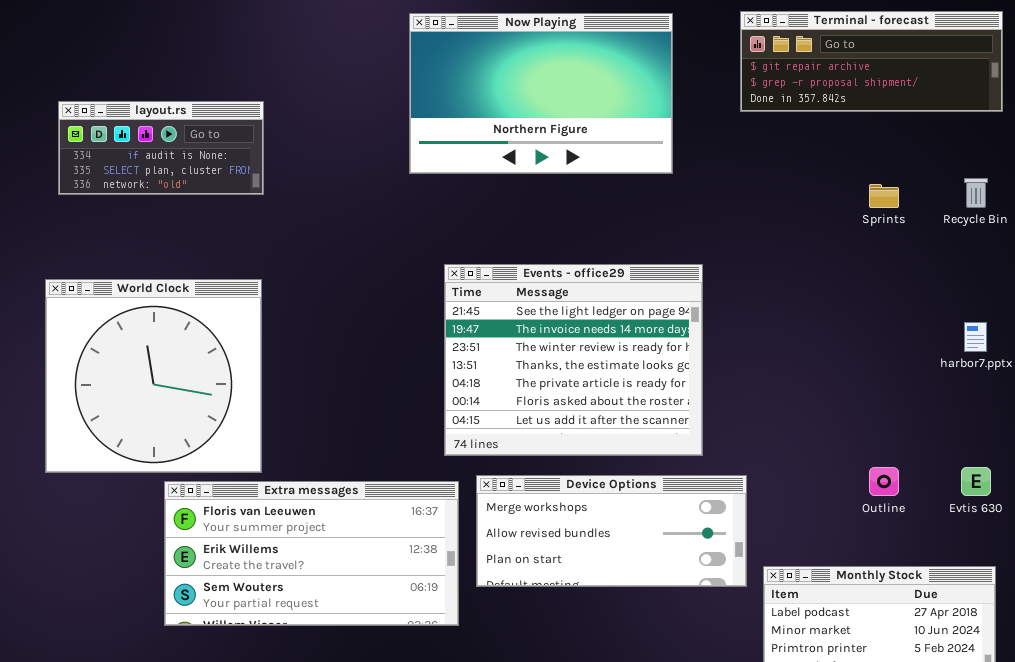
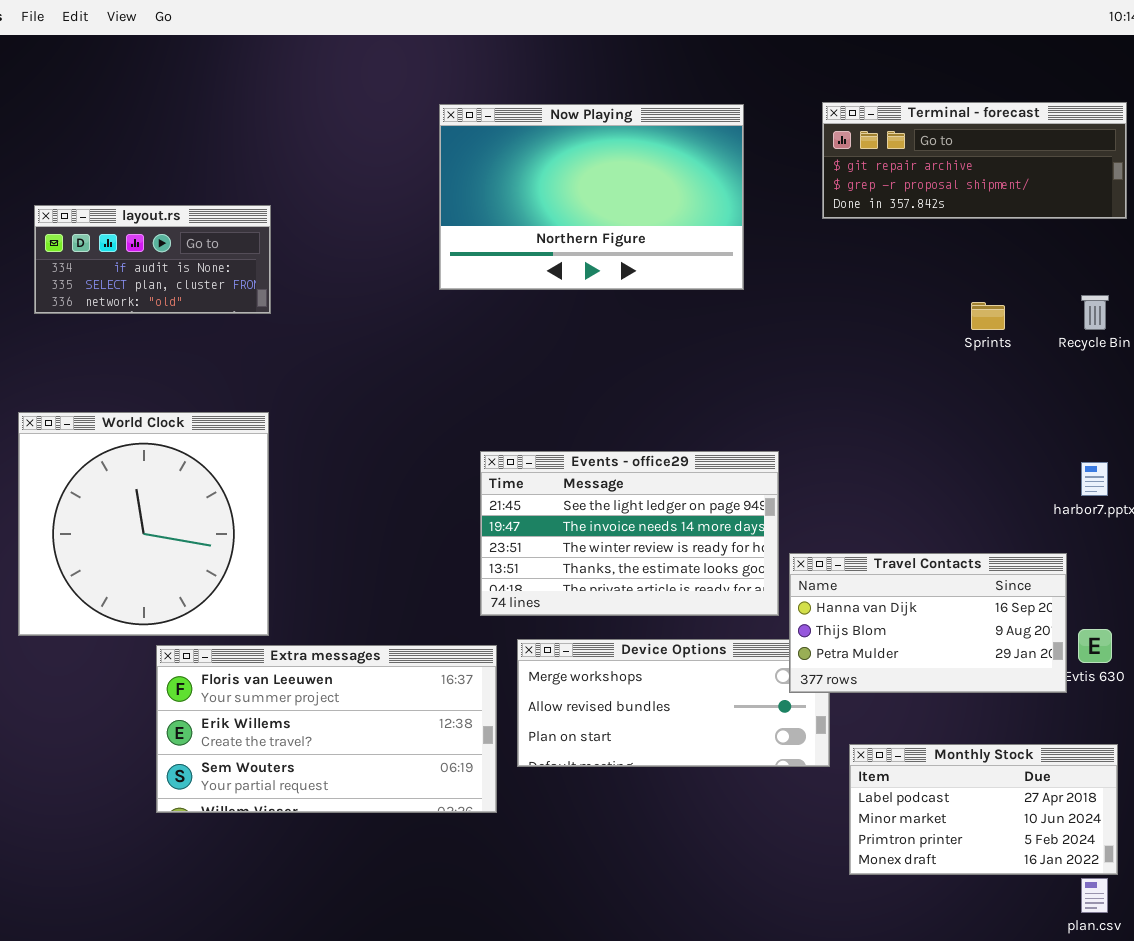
Events - office29: [444,264,703,456] -> [480,451,779,616], resized
Travel Contacts: none -> [789,553,1067,693], opened

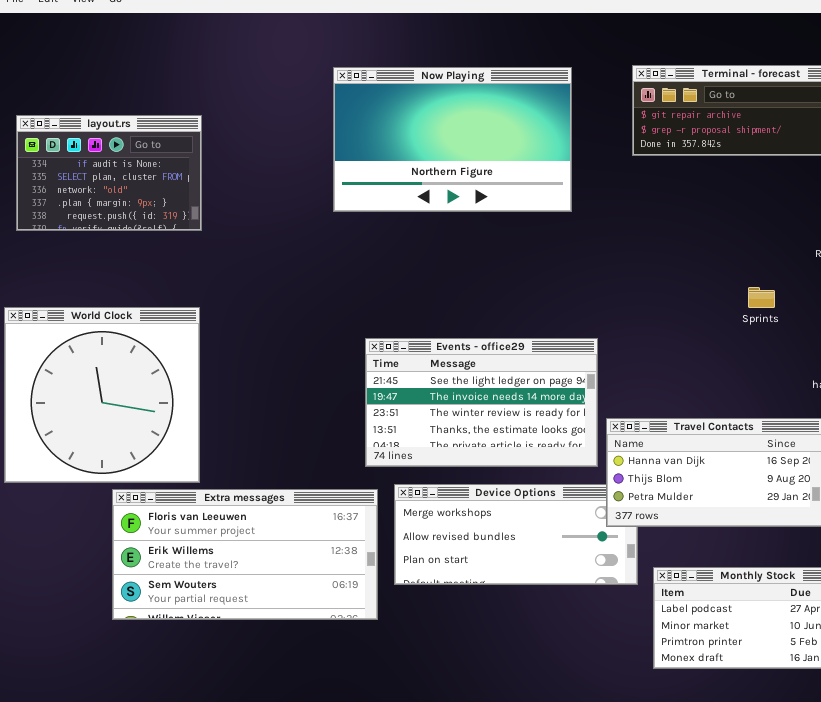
layout.rs: [34,205,271,314] -> [16,115,202,231], resized
Sprints: [971,302,1005,330] -> [748,287,775,308], moved

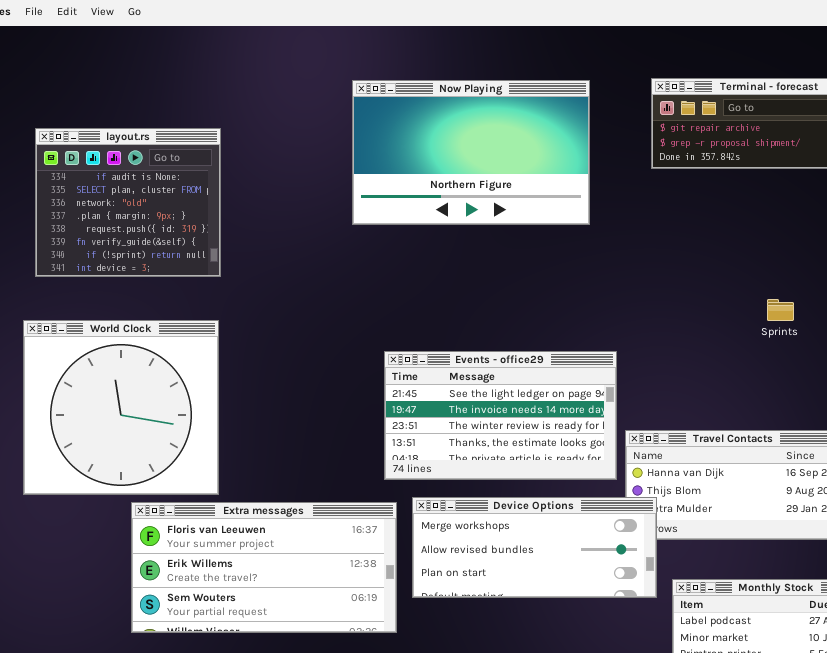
layout.rs: [16,115,202,231] -> [35,128,221,277], resized
Device Options: [394,484,638,585] -> [412,497,657,598], raised

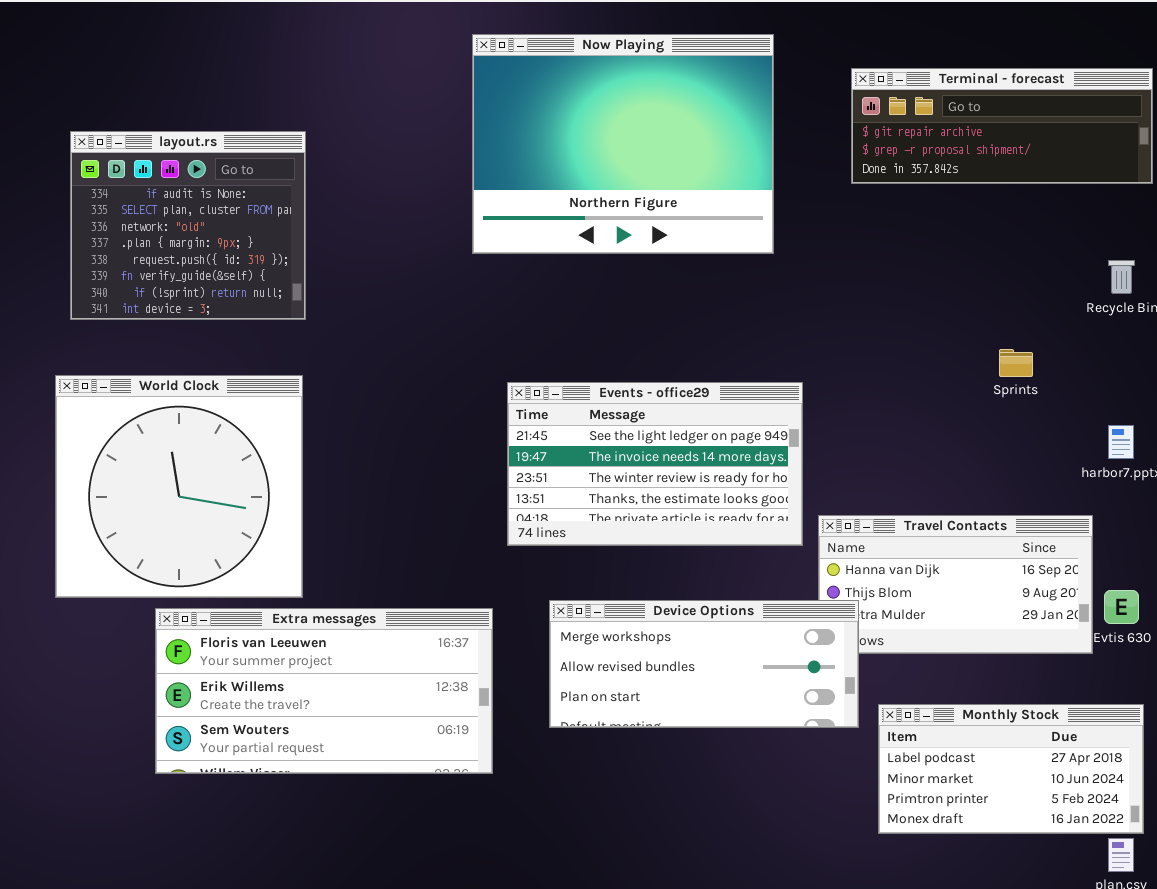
Now Playing: [352,80,590,225] -> [472,34,774,254], resized
Events - office29: [384,351,617,480] -> [507,382,803,546], moved
Extra messages: [131,502,397,633] -> [155,608,493,774], moved

